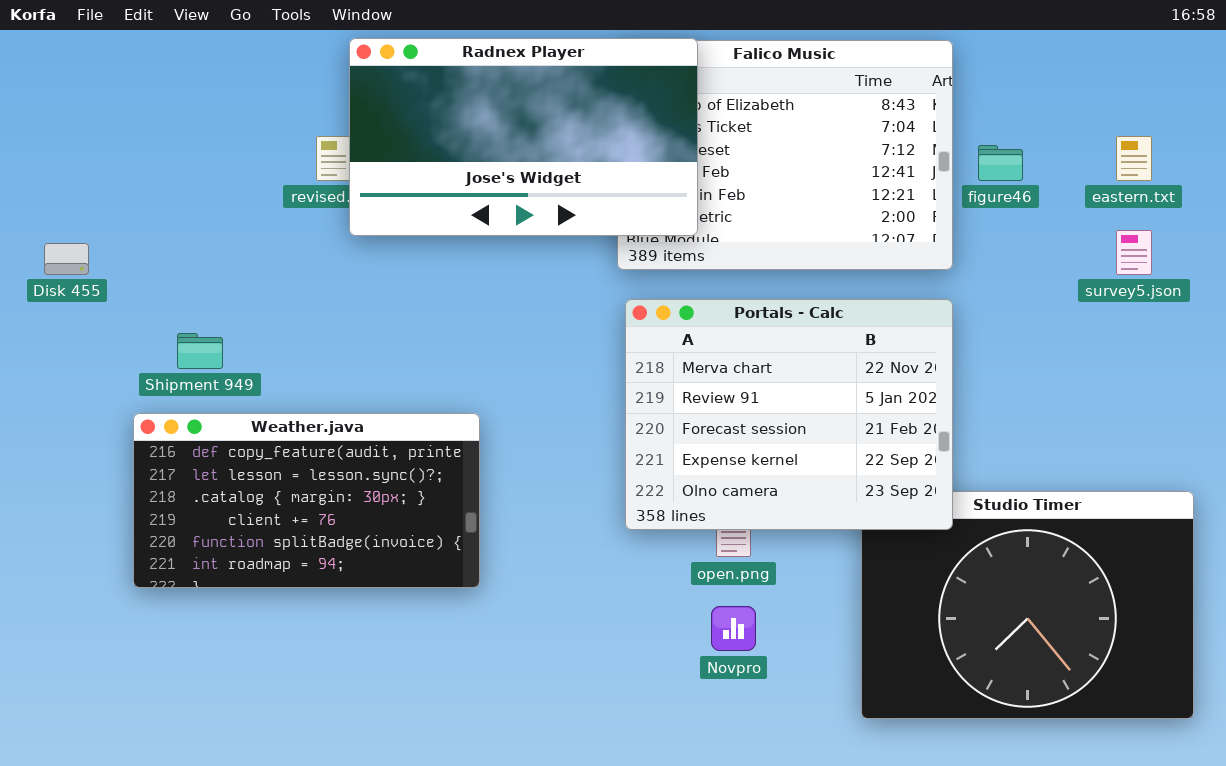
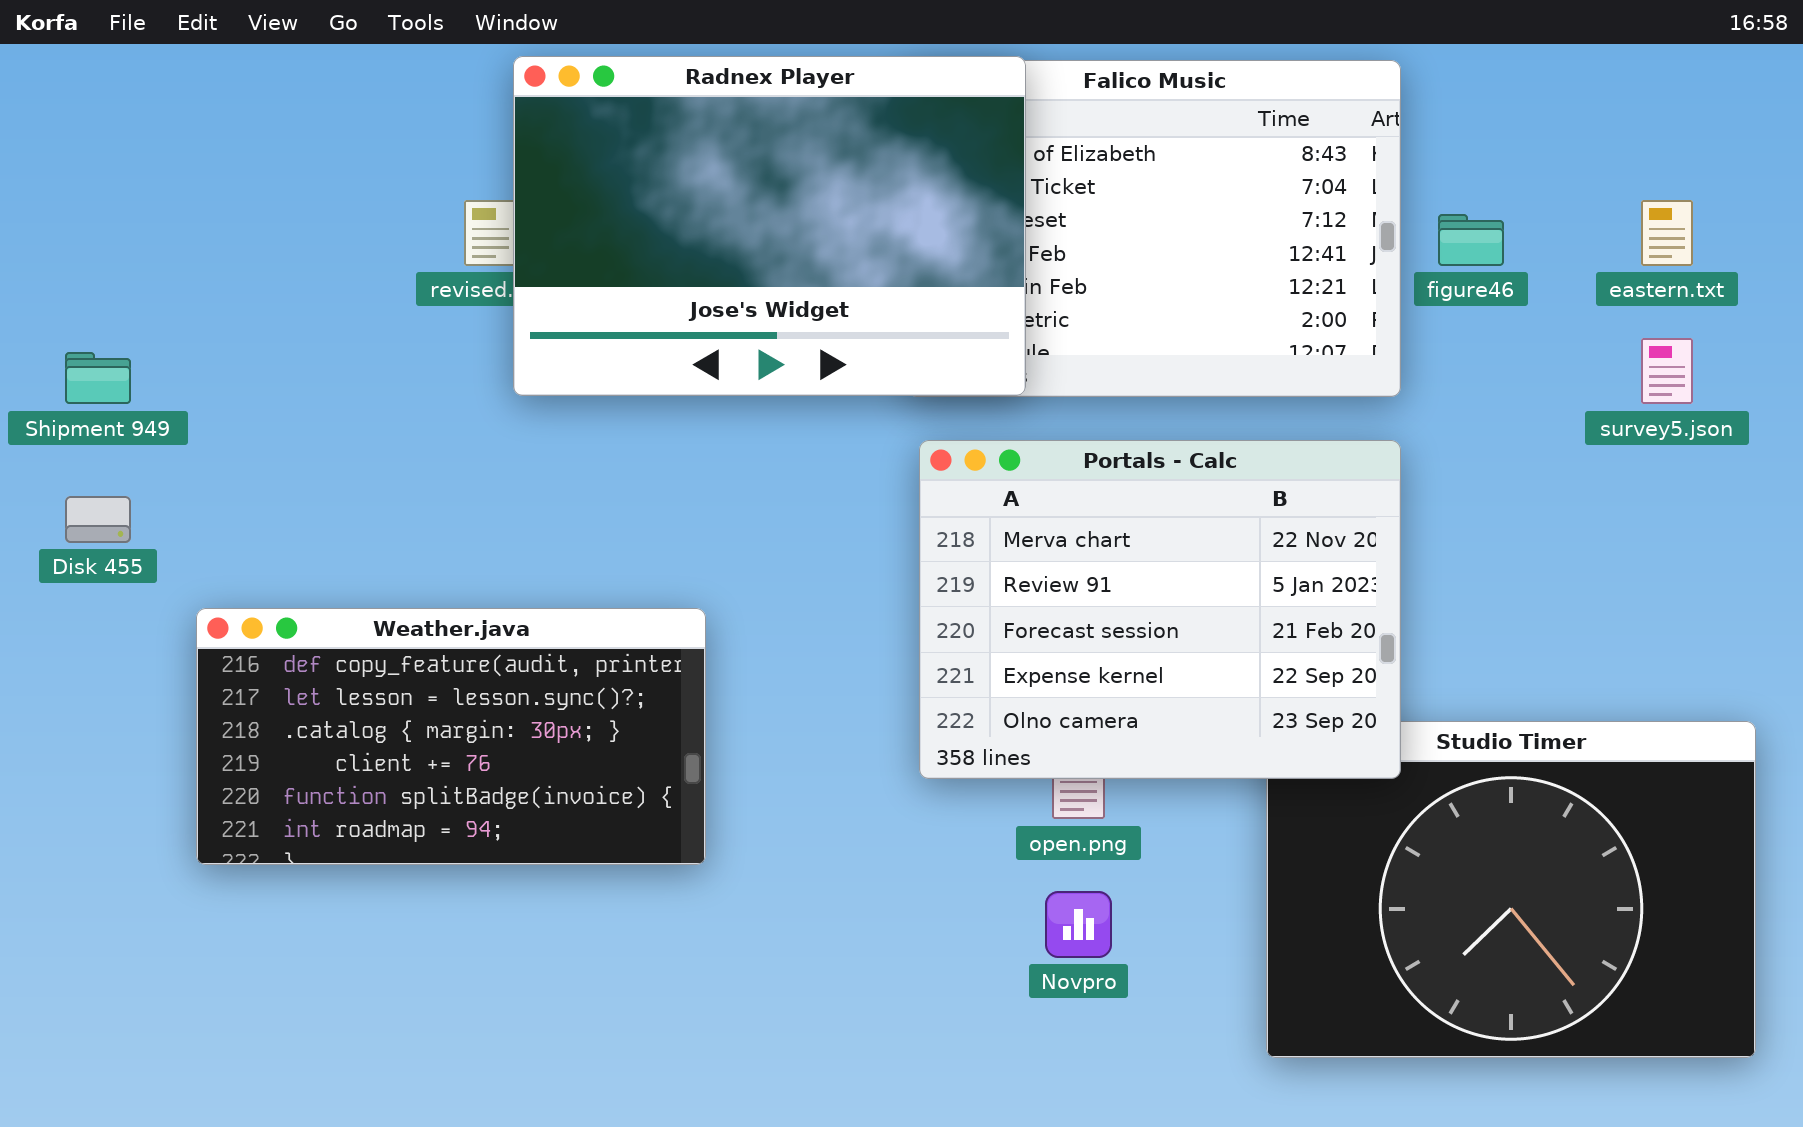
Radnex Player: [349,38,698,236] -> [513,56,1026,396], resized
Disk 455: [44,243,89,275] -> [65,496,131,543], moved
Shipment 949: [177,333,223,369] -> [65,352,131,404], moved

